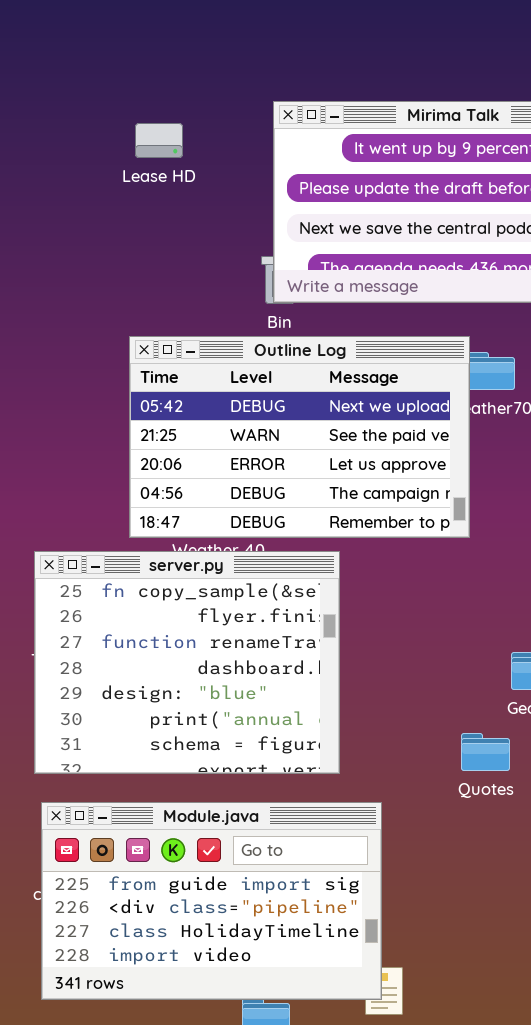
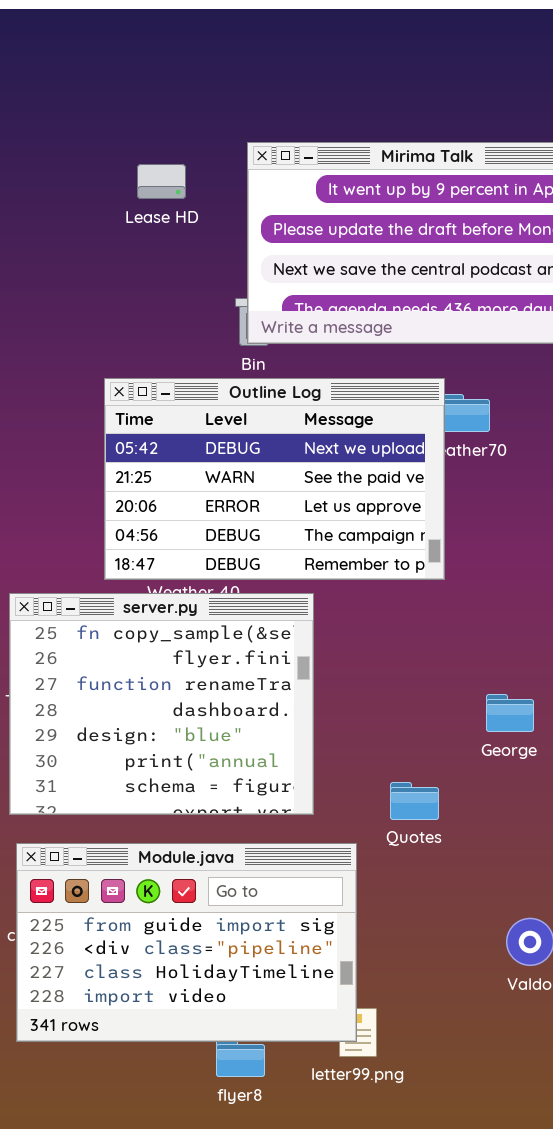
Lease HD: [135,123,183,158] -> [137,164,186,199], moved
Quotes: [461,733,510,771] -> [390,782,439,820], moved

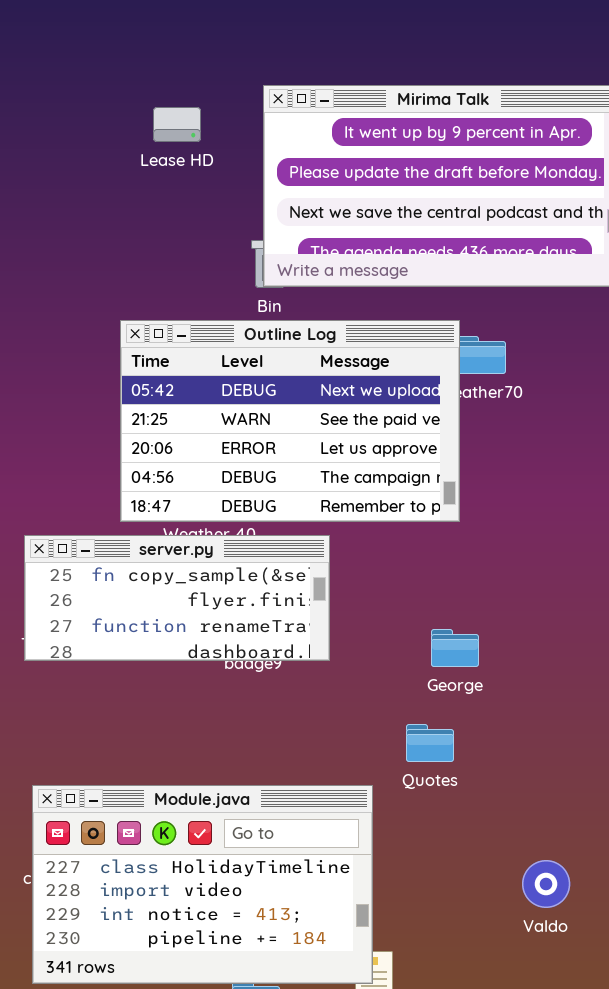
server.py: [9,593,314,815] -> [24,535,330,661], resized
George: [486,694,534,732] -> [431,629,479,667], moved
Module.java: [16,843,357,1042] -> [32,785,373,984], scrolled down 2 rows

